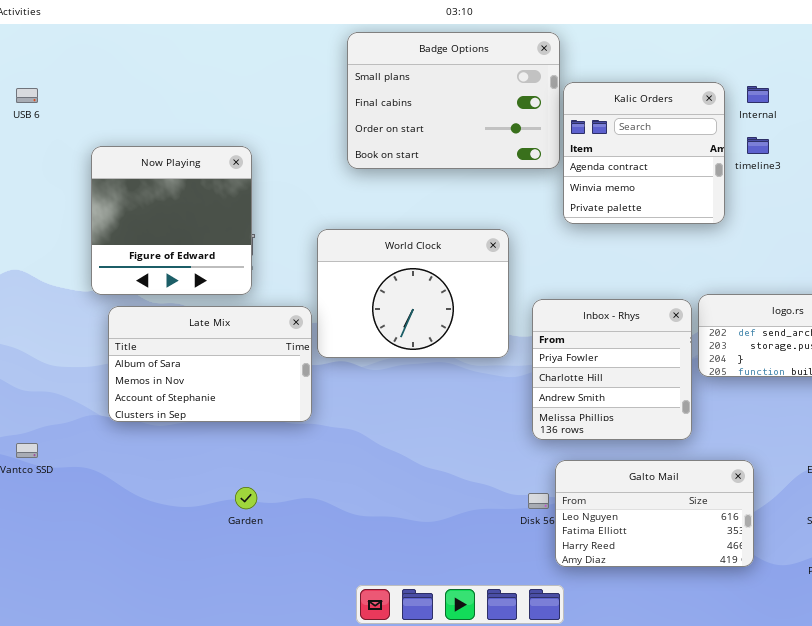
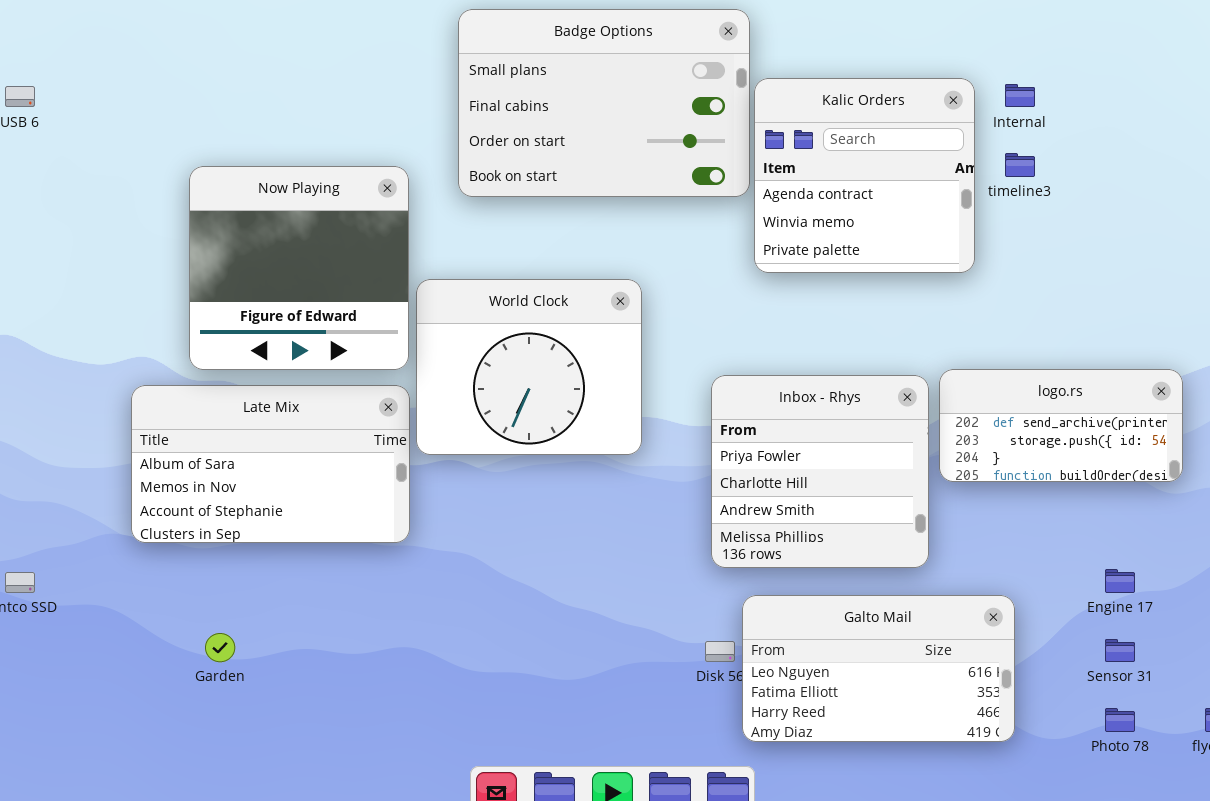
Now Playing: [91,146,252,295] -> [189,166,409,370], moved
World Clock: [317,229,509,358] -> [416,279,642,455], resized
Garden: [235,487,257,509] -> [205,633,235,662], moved

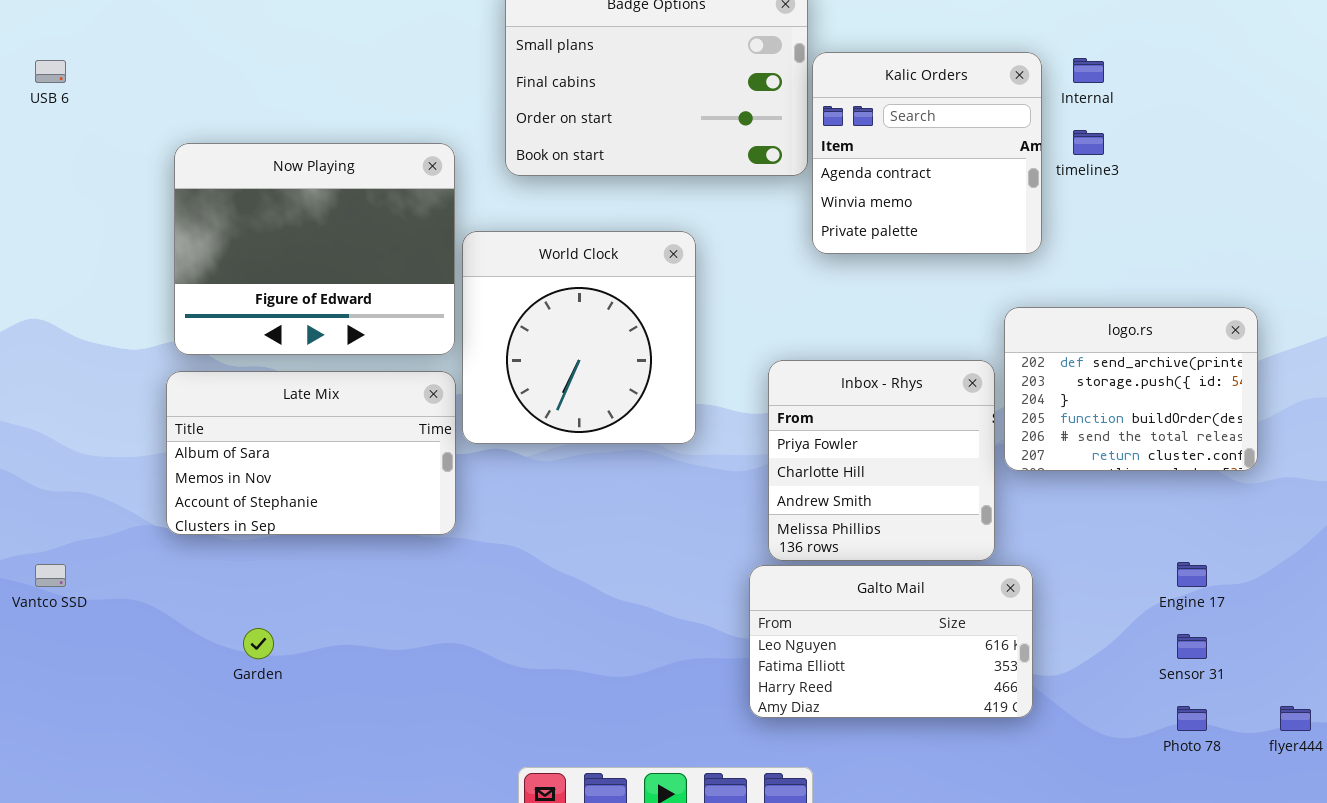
Now Playing: [189,166,409,370] -> [174,143,455,355], resized
World Clock: [416,279,642,455] -> [462,231,696,444], resized
logo.rs: [939,369,1183,482] -> [1004,307,1258,471], resized
Galto Mail: [742,595,1015,742] -> [749,565,1033,718], moved

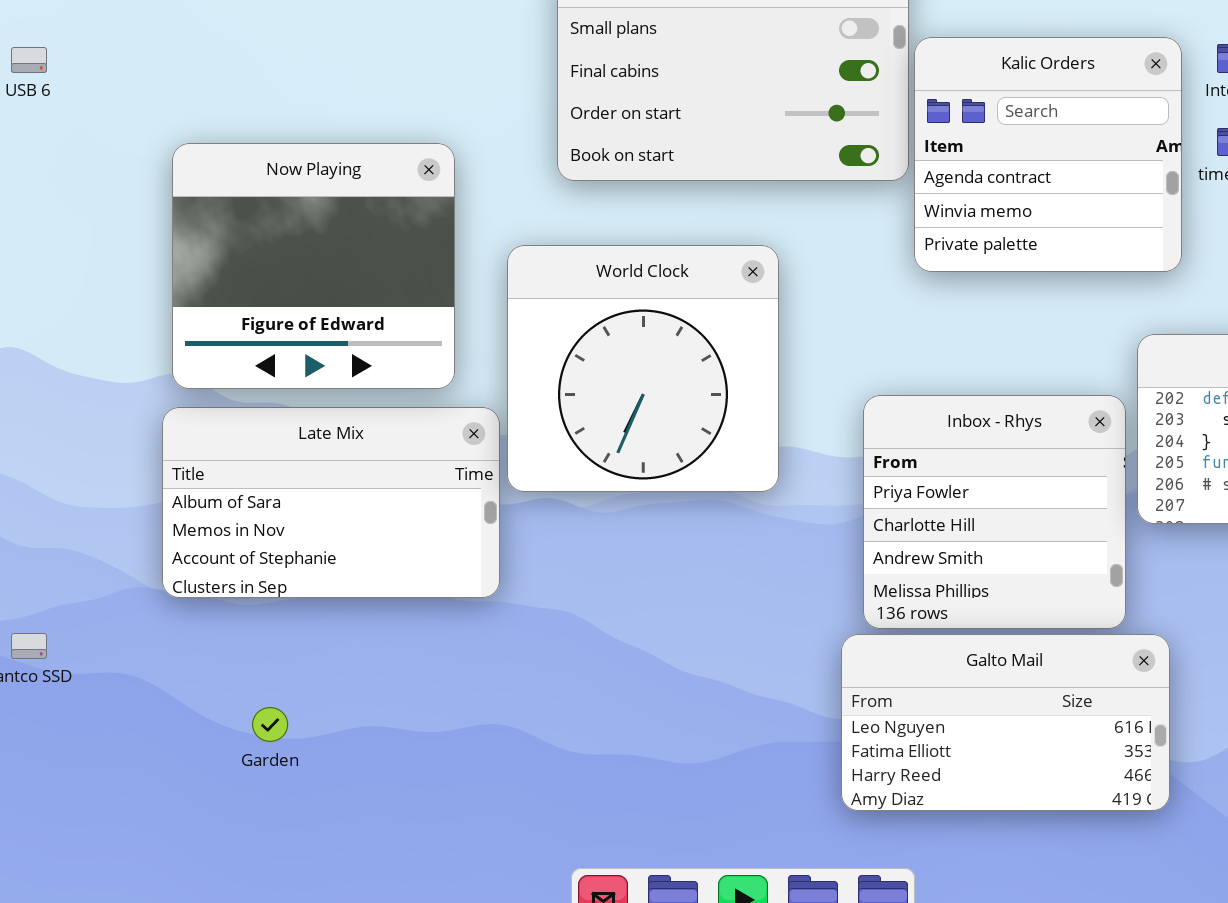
Now Playing: [174,143,455,355] -> [172,143,455,389], resized

